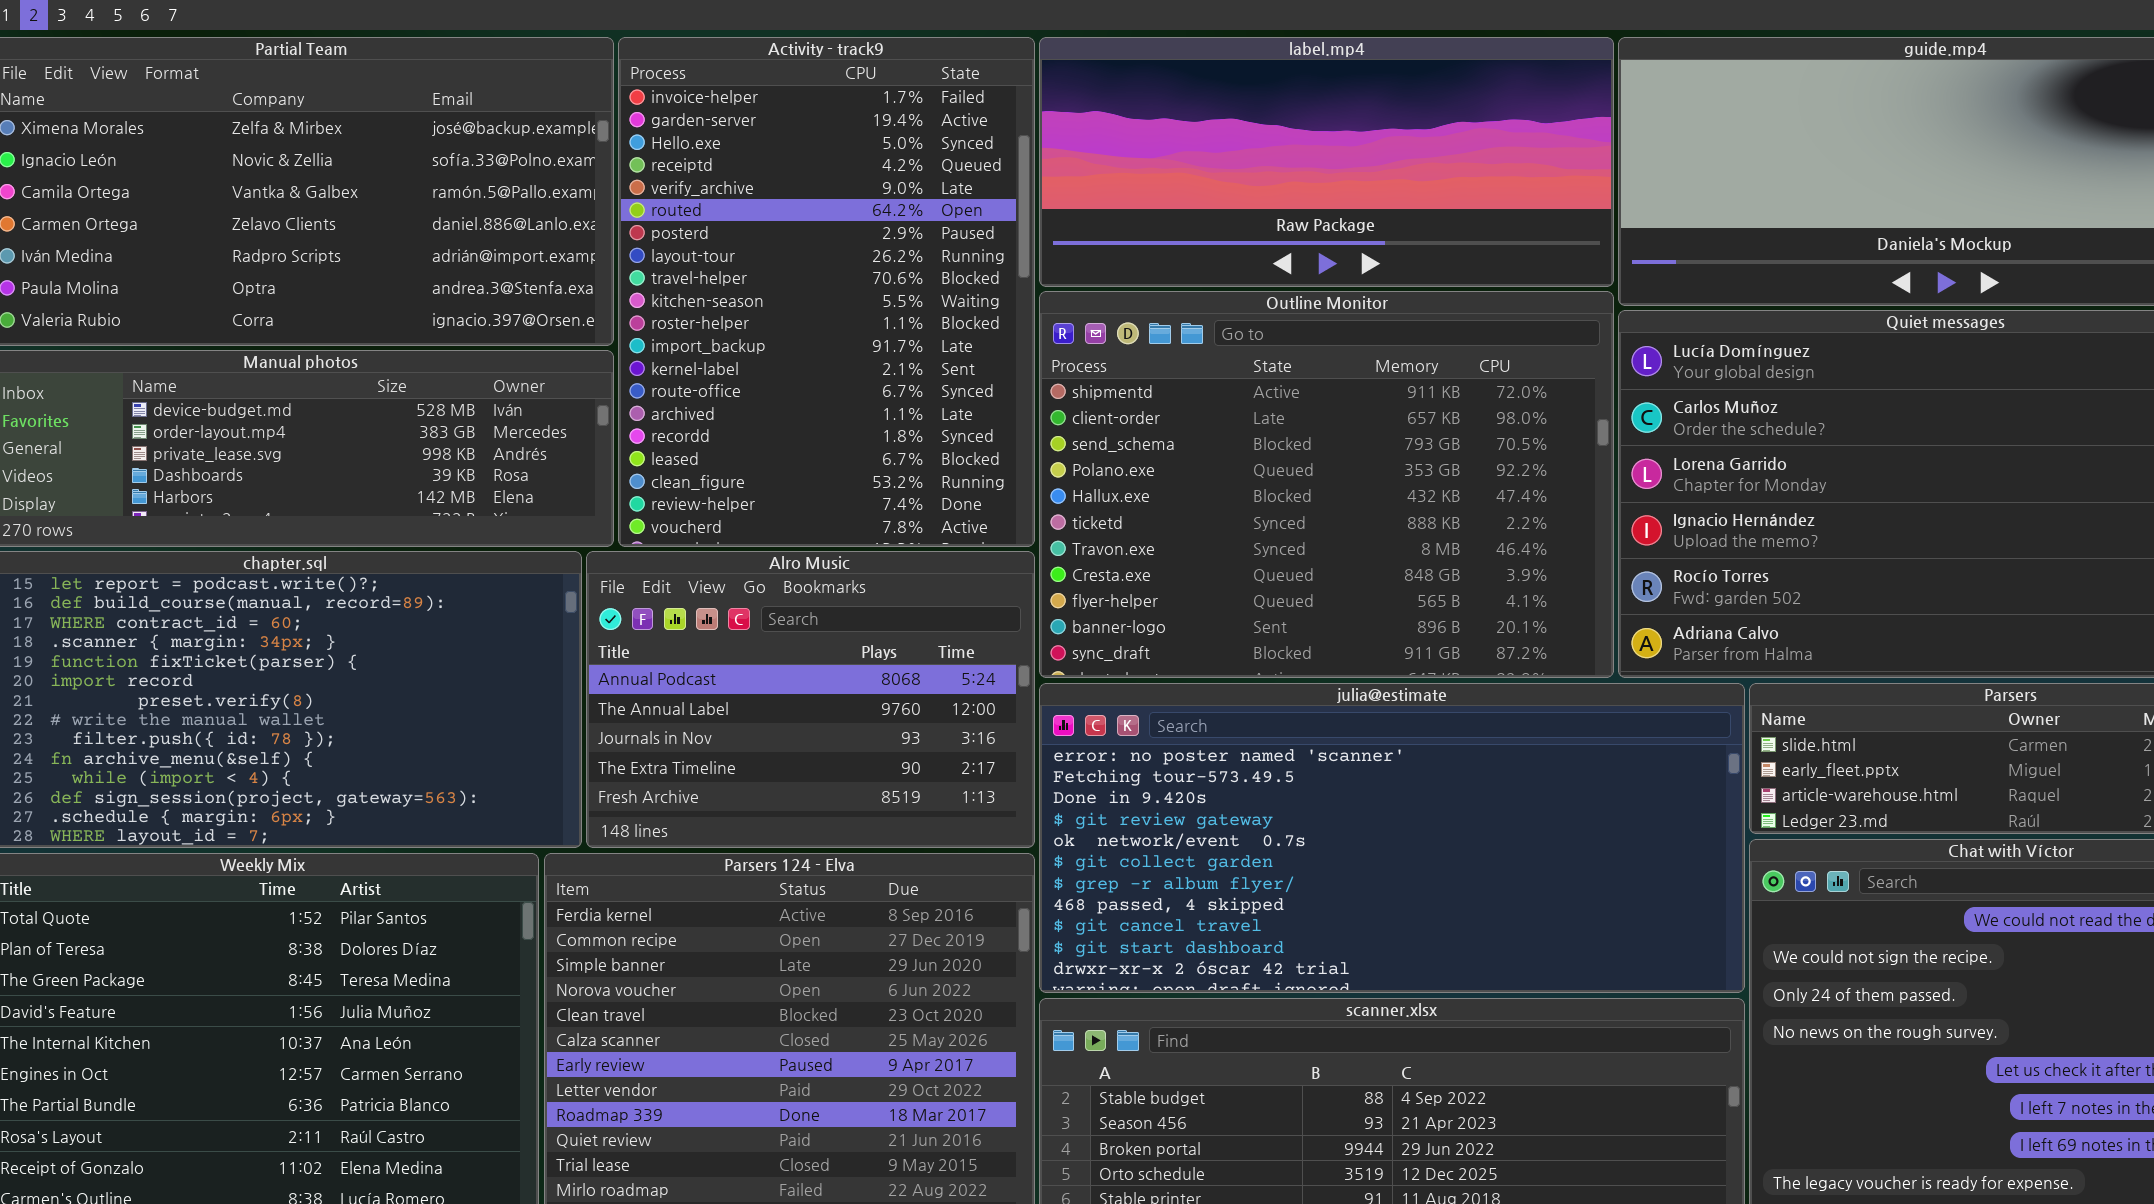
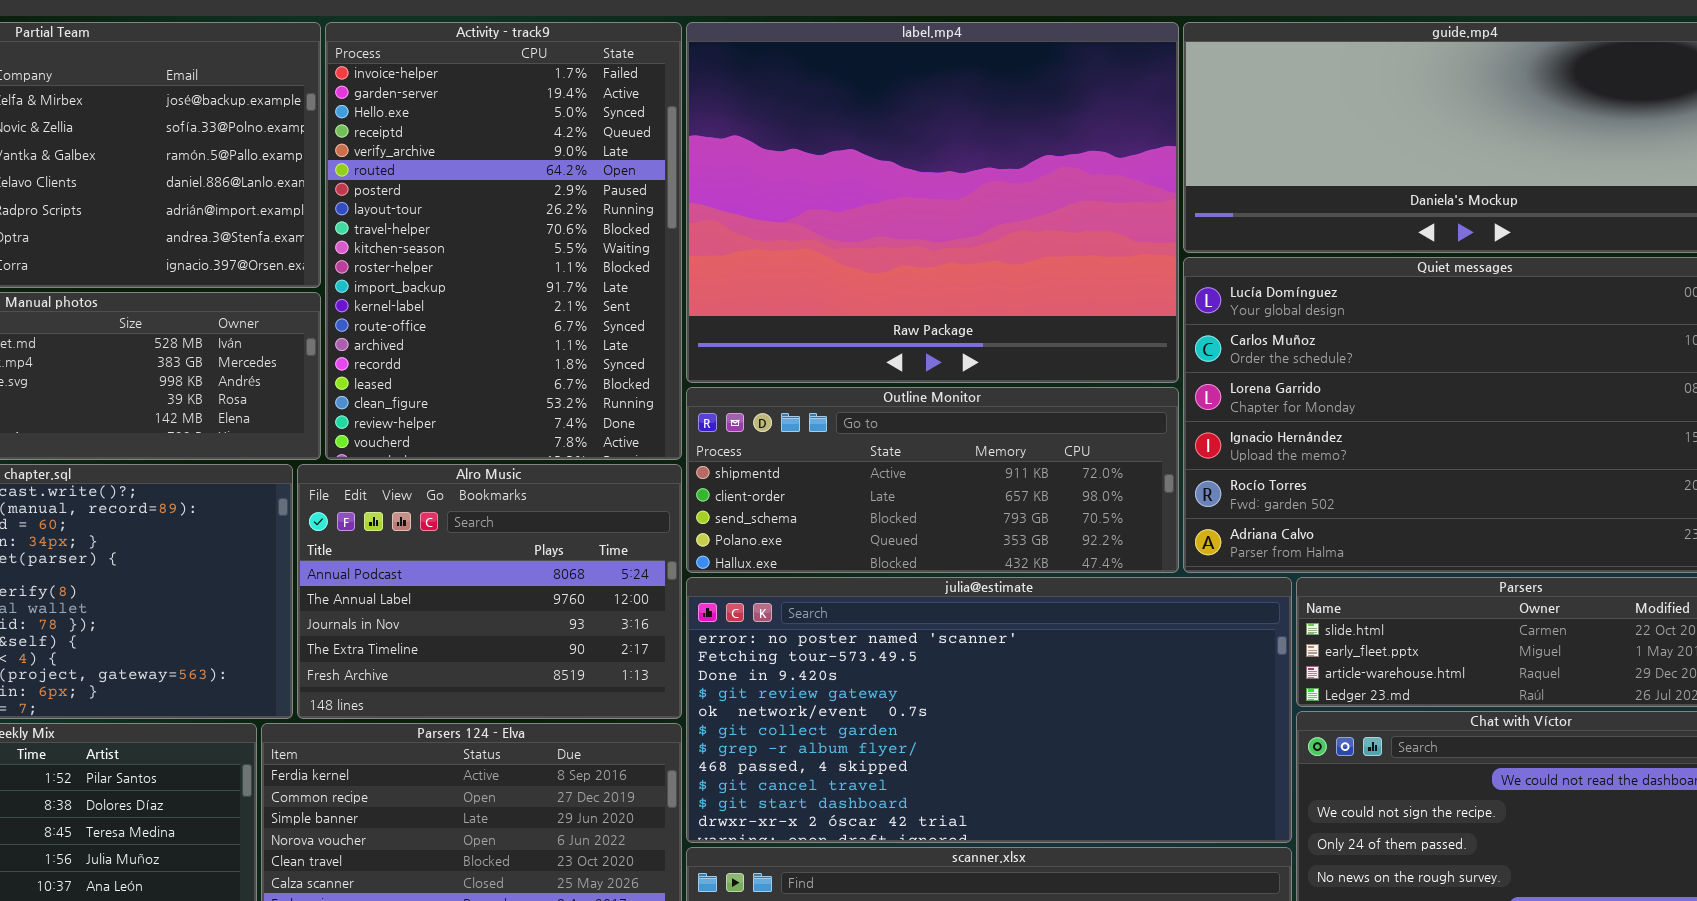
label.mp4: [1039,37,1614,287] -> [686,22,1179,383], resized
Outline Monitor: [1039,291,1614,678] -> [686,387,1179,573], resized

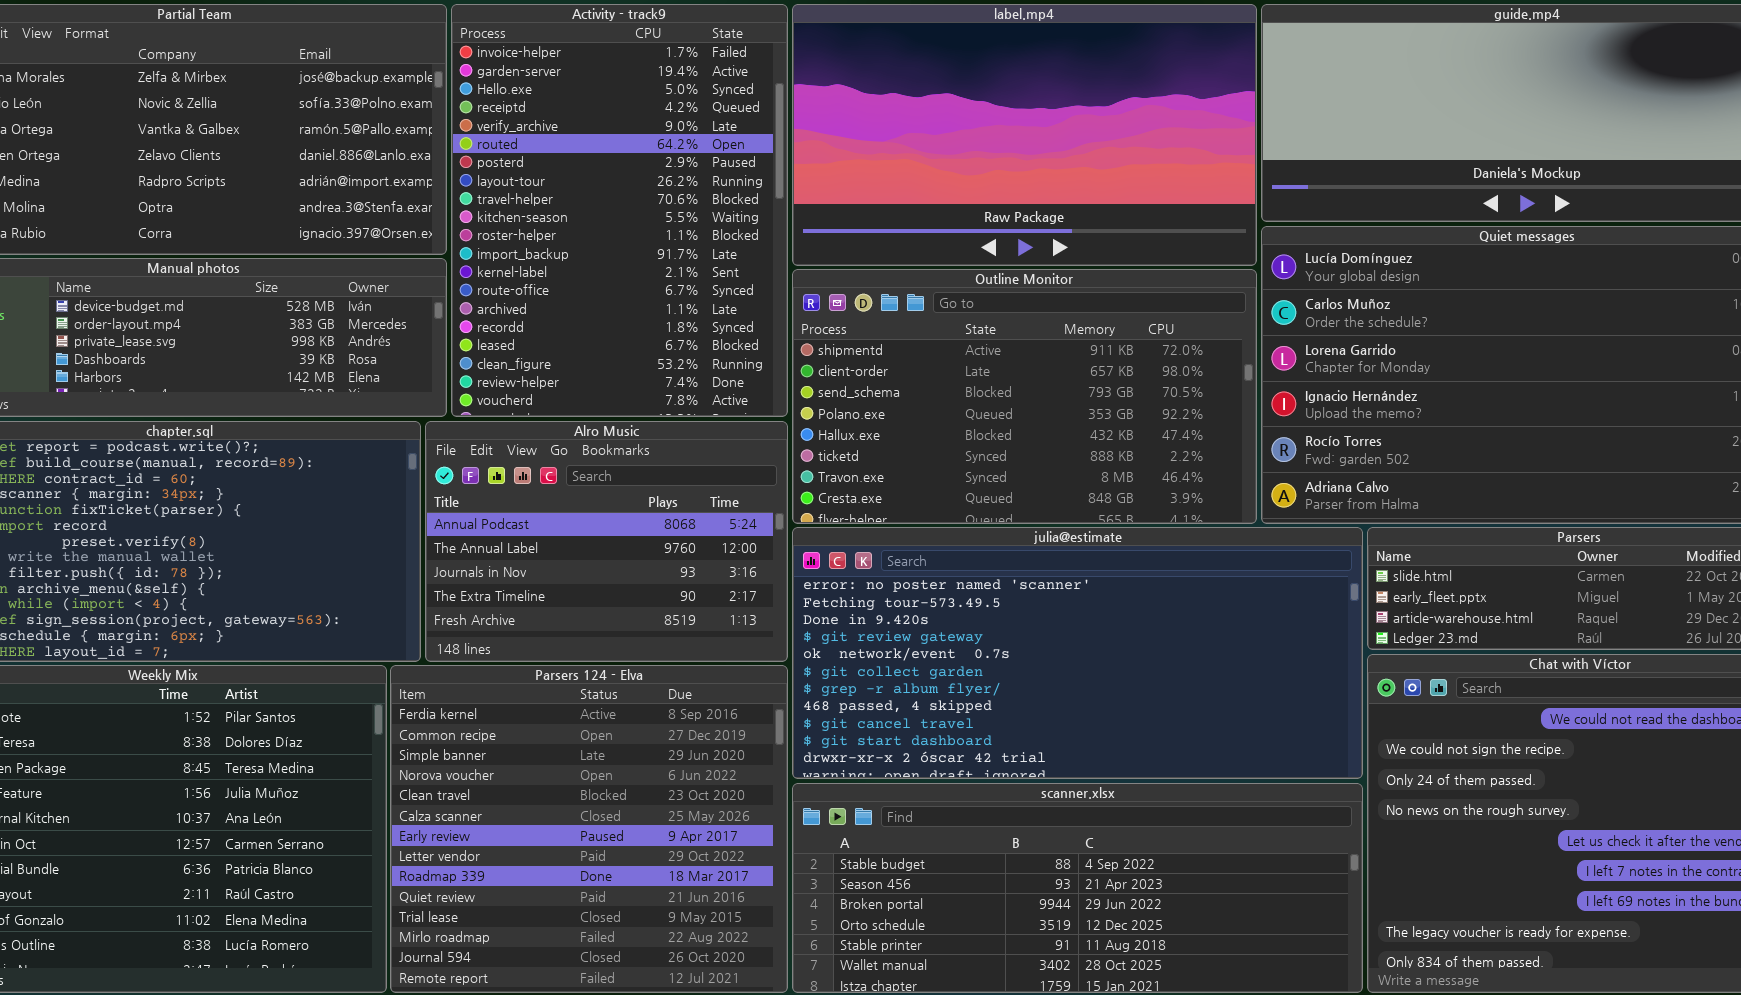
label.mp4: [686,22,1179,383] -> [792,4,1257,266], resized
Outline Monitor: [686,387,1179,573] -> [792,269,1257,524], resized

